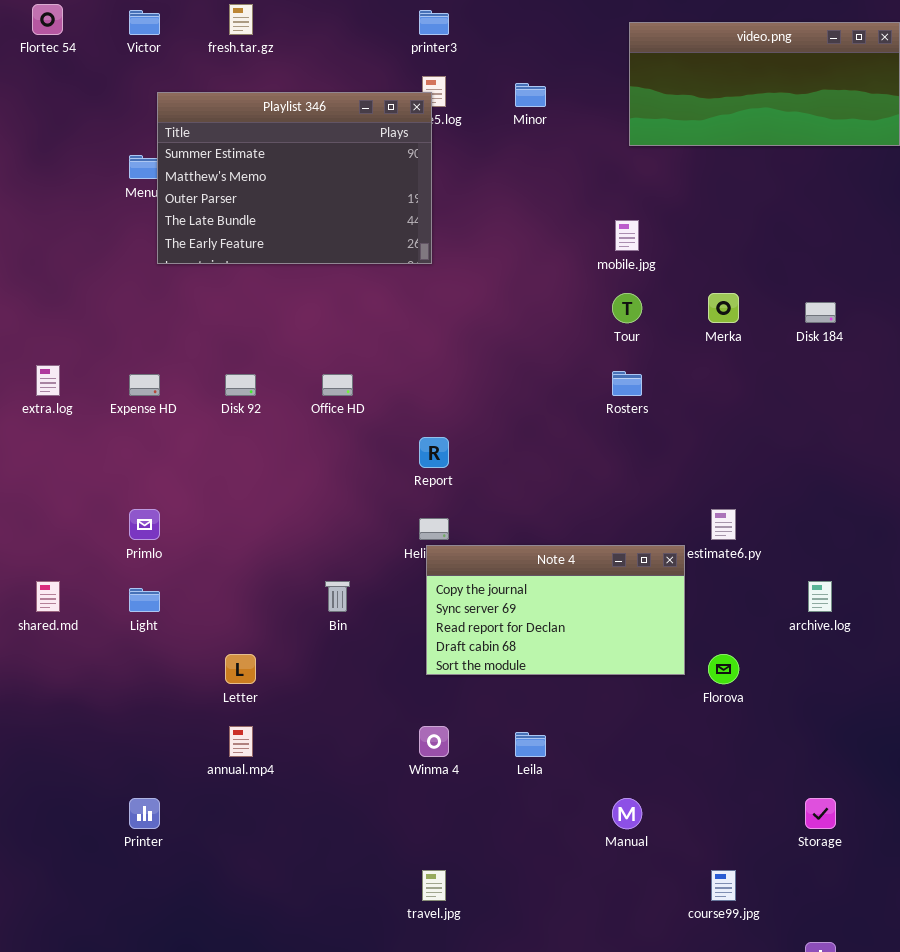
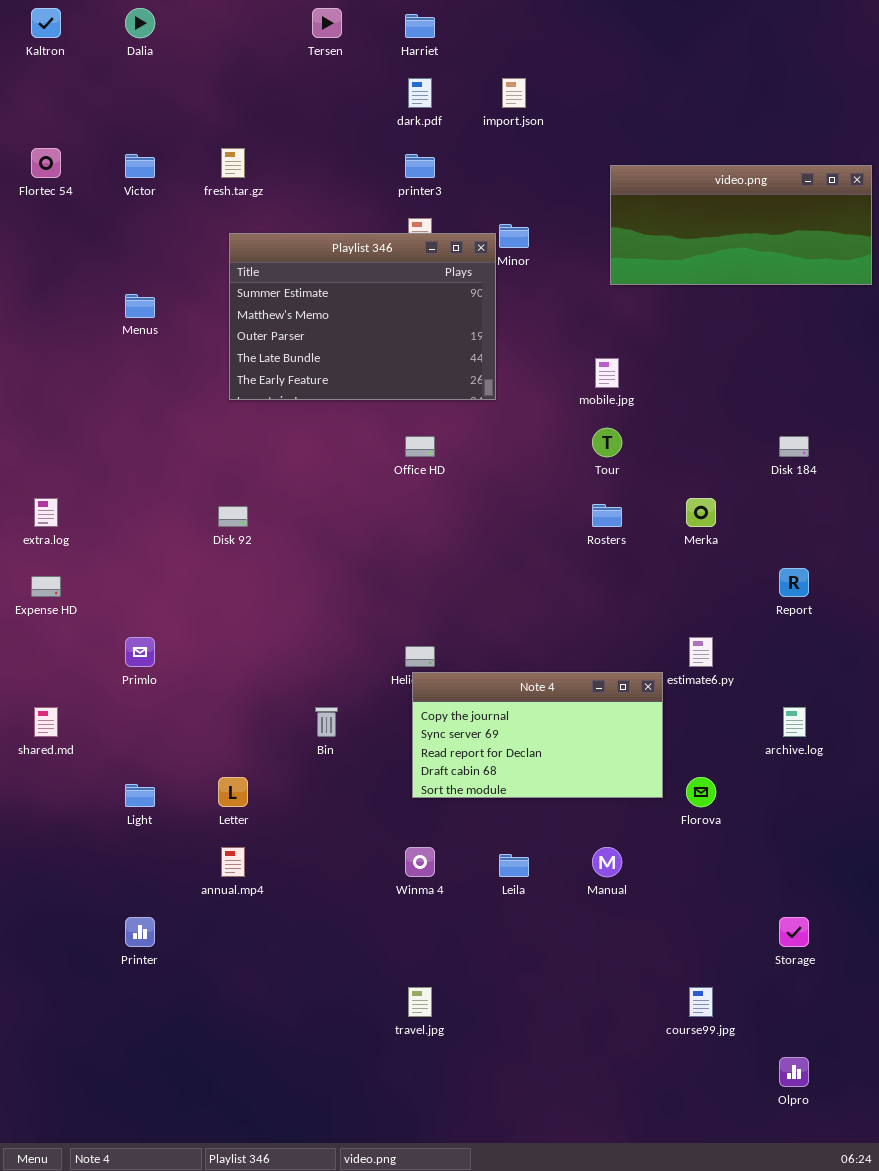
Playlist 346: [157,92,432,264] -> [229,233,496,400], moved
Merka: [708,293,739,323] -> [686,498,716,527], moved
Expense HD: [129,374,160,396] -> [31,576,61,597], moved
Office HD: [322,374,353,396] -> [405,436,435,457], moved
Report: [419,437,449,468] -> [779,568,809,597], moved
Light: [129,588,160,612] -> [125,784,155,807], moved
Manual: [612,798,642,829] -> [592,847,622,877], moved

